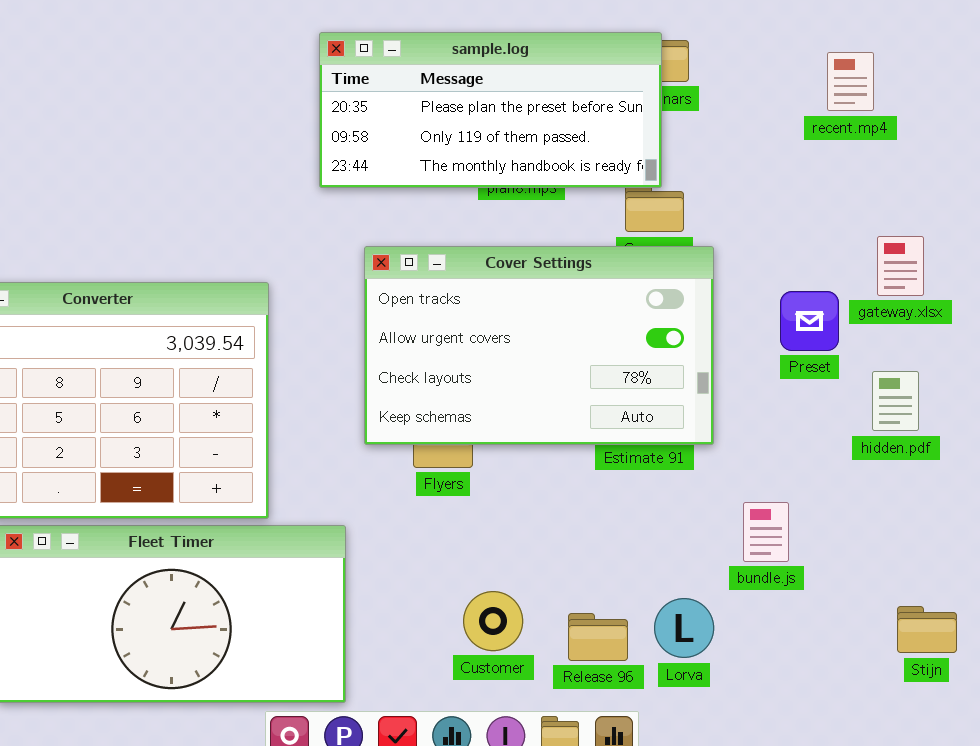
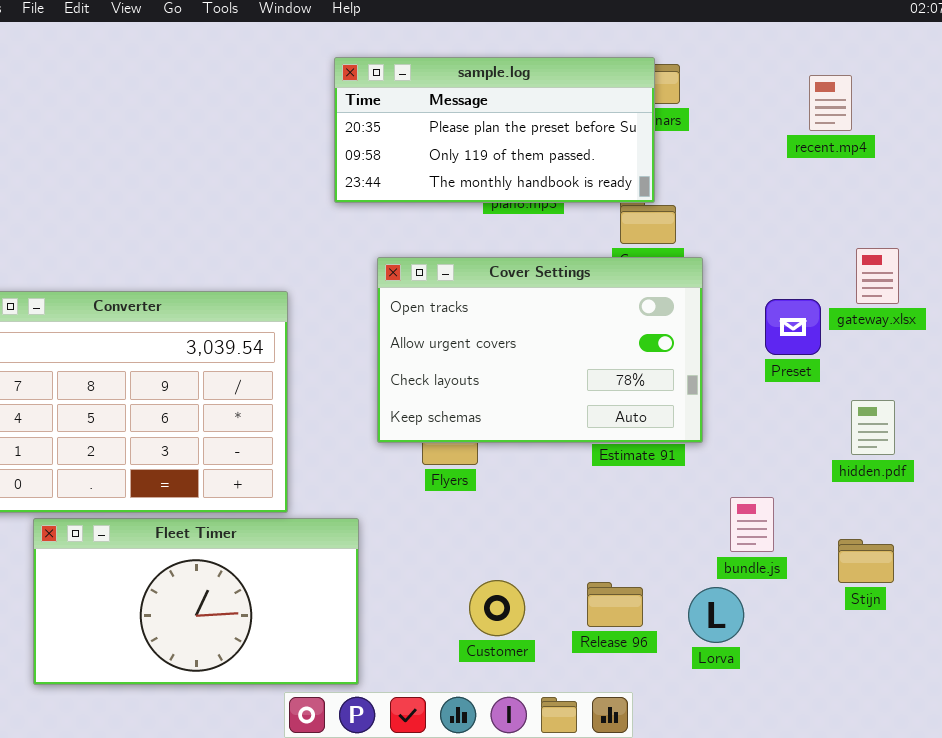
hidden.pdf: [872,371,919,431] -> [851,400,895,455], moved
Lorva: [654,598,714,658] -> [688,587,744,643], moved
Stijn: [897,606,957,653] -> [838,539,894,583], moved
Release 96: [568,613,628,661] -> [587,582,643,627], moved

